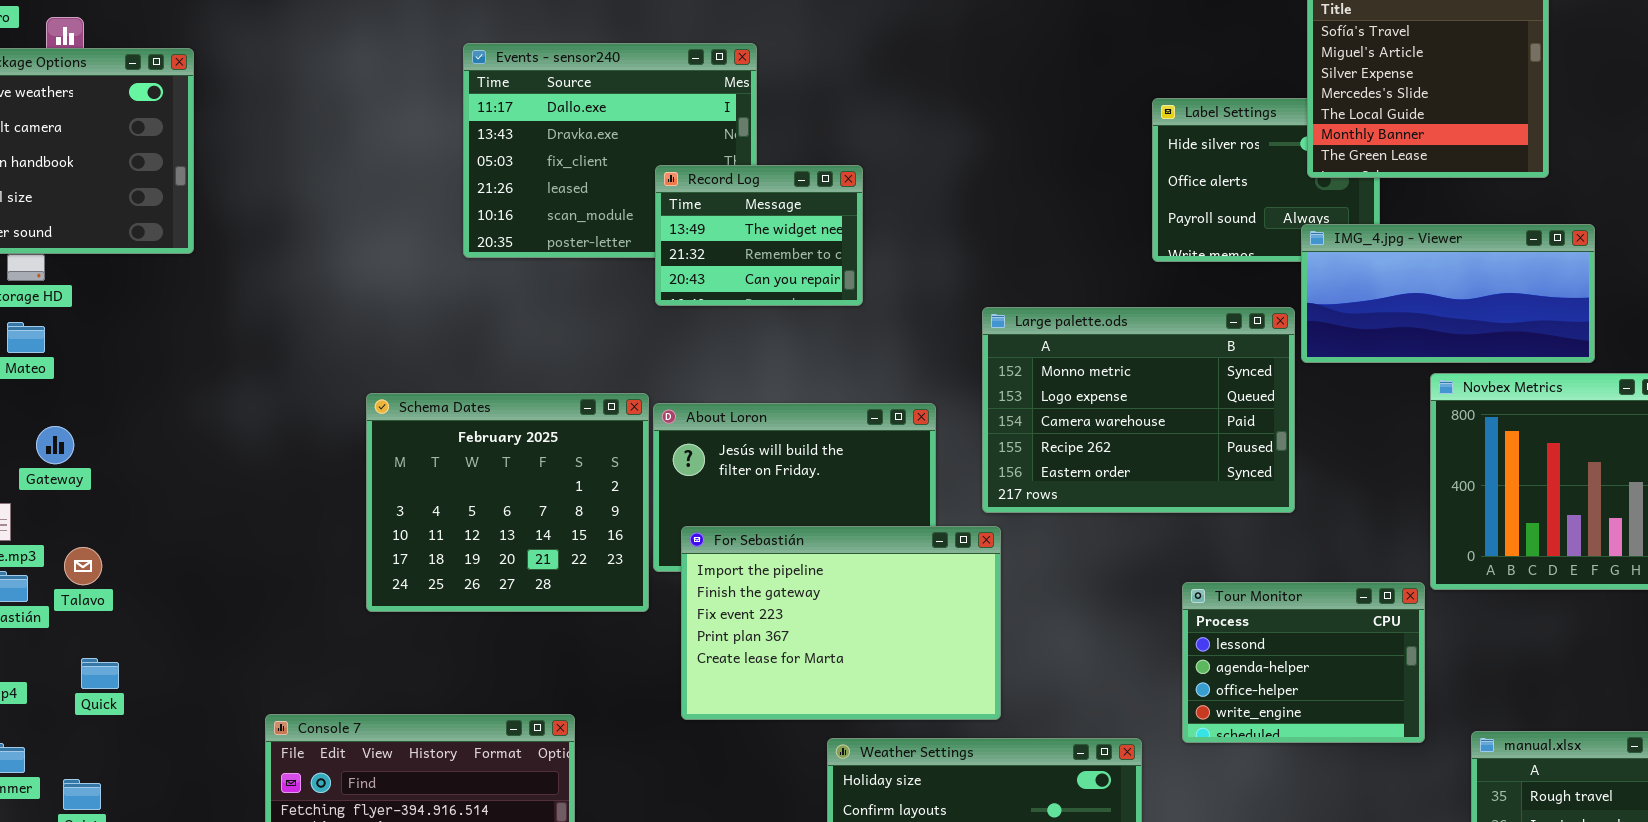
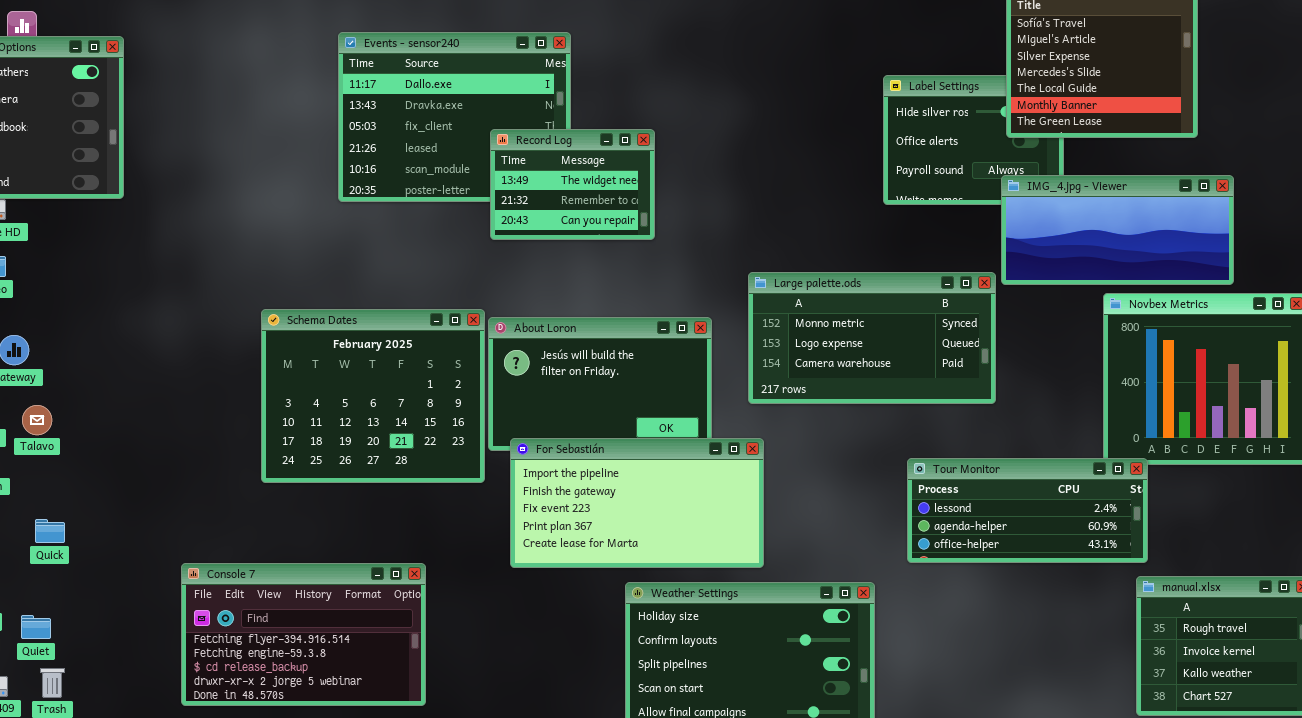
Large palette.ods: [982,307,1295,513] -> [748,272,996,404], resized
For Sebastián: [681,526,1001,720] -> [510,438,764,568], resized
Talavo: [64,547,102,585] -> [22,405,52,435], moved
Tour Monitor: [1182,582,1425,743] -> [907,458,1148,563], resized

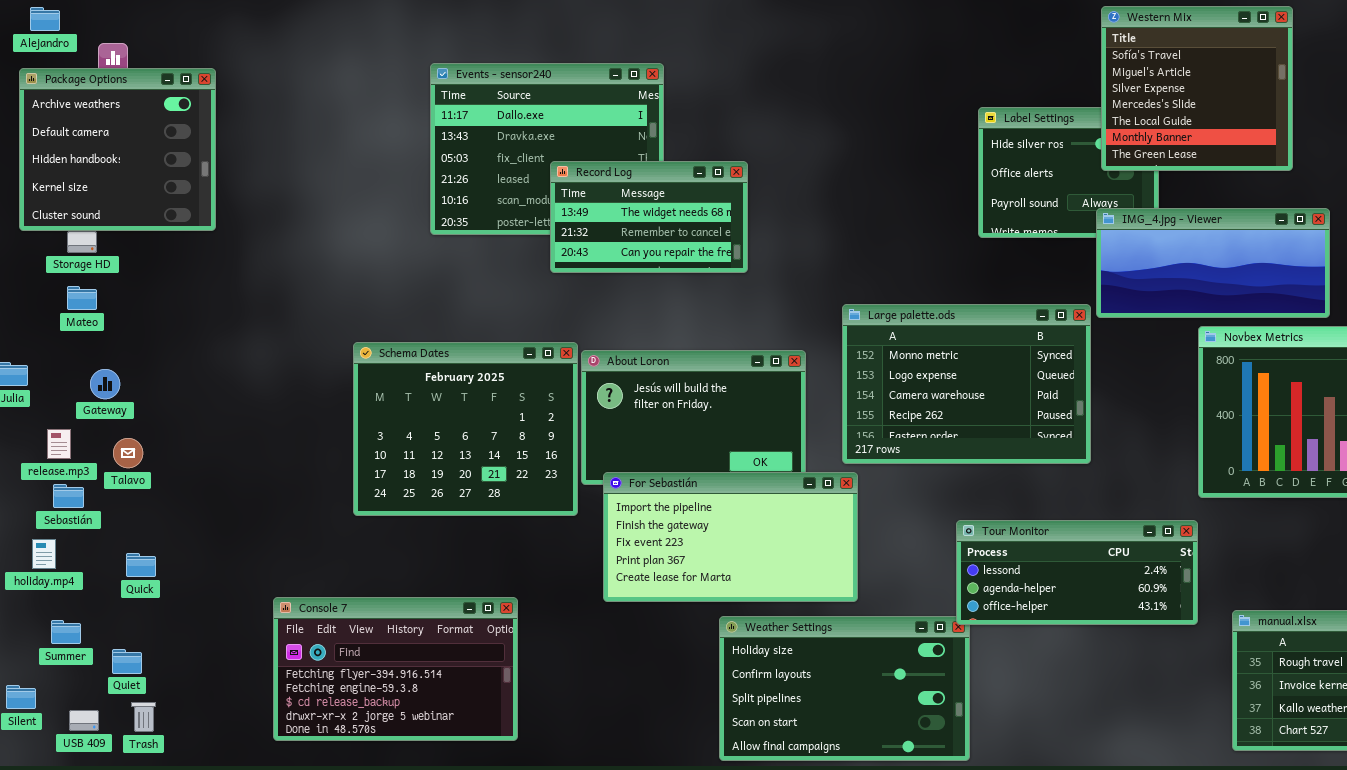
Record Log: [490,129,655,240] -> [550,161,748,273], resized
Large palette.ods: [748,272,996,404] -> [842,304,1091,464], resized
Tour Monitor: [907,458,1148,563] -> [956,520,1198,625], moved

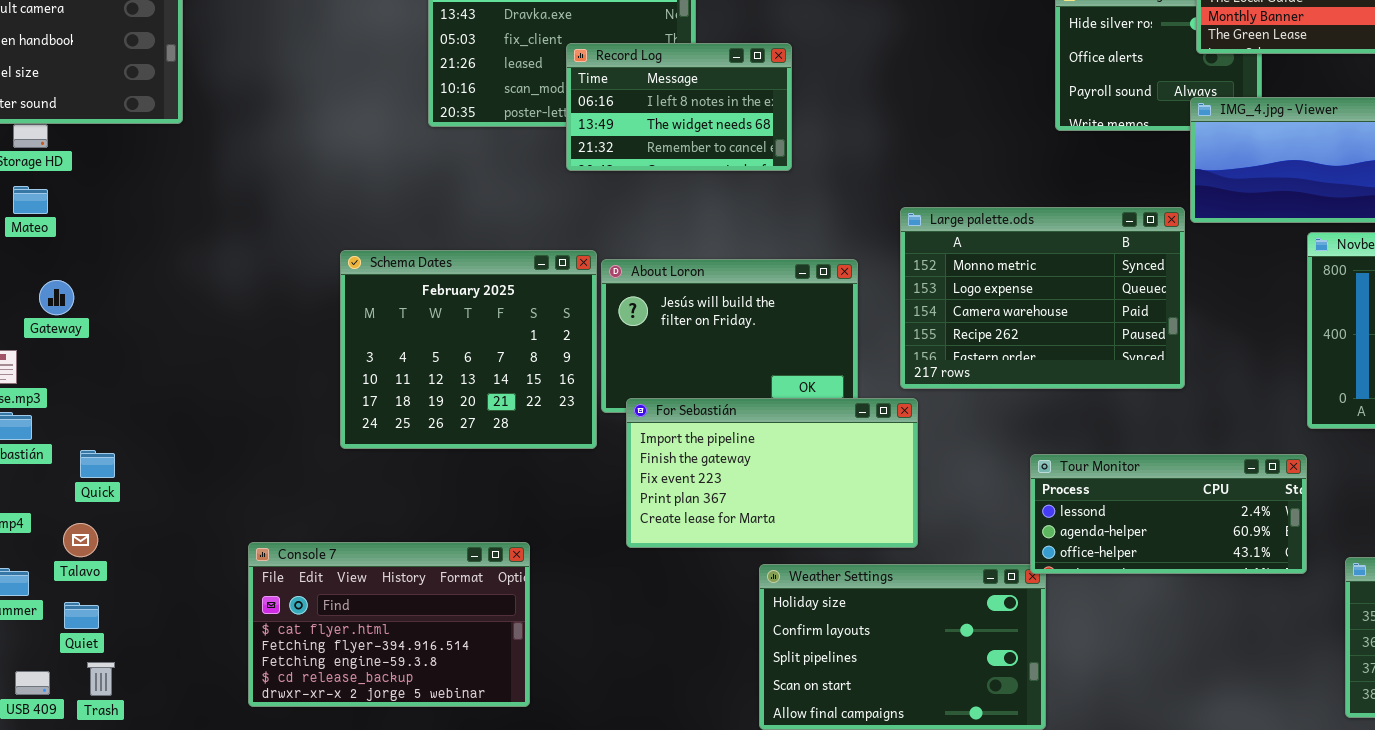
Record Log: [550,161,748,273] -> [566,43,792,171], scrolled up 1 row
Talavo: [113,438,143,468] -> [63,523,98,557], moved
Quick: [126,553,156,577] -> [80,450,115,478], moved
Console 7: [273,597,518,741] -> [248,542,530,707], scrolled up 1 row

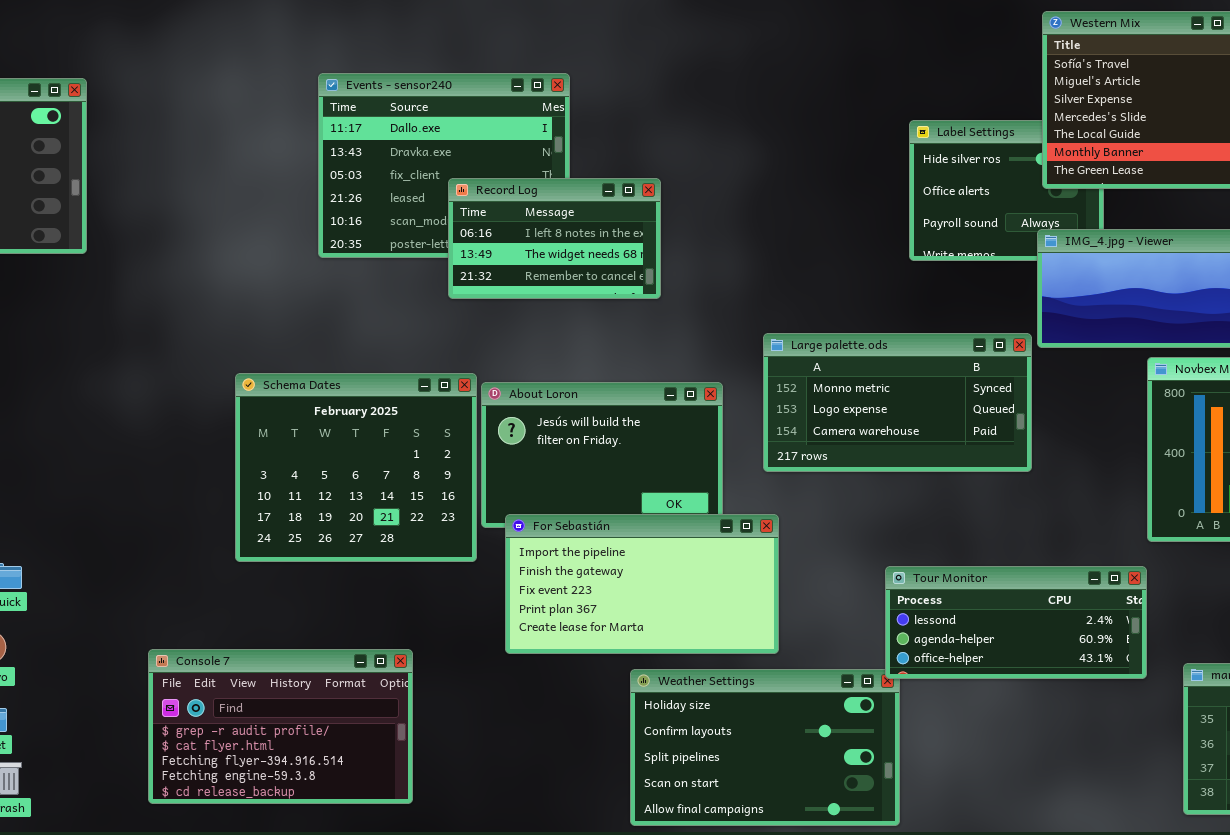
Large palette.ods: [900,207,1185,389] -> [763,333,1032,472], resized
Console 7: [248,542,530,707] -> [148,649,413,804], scrolled up 1 row

